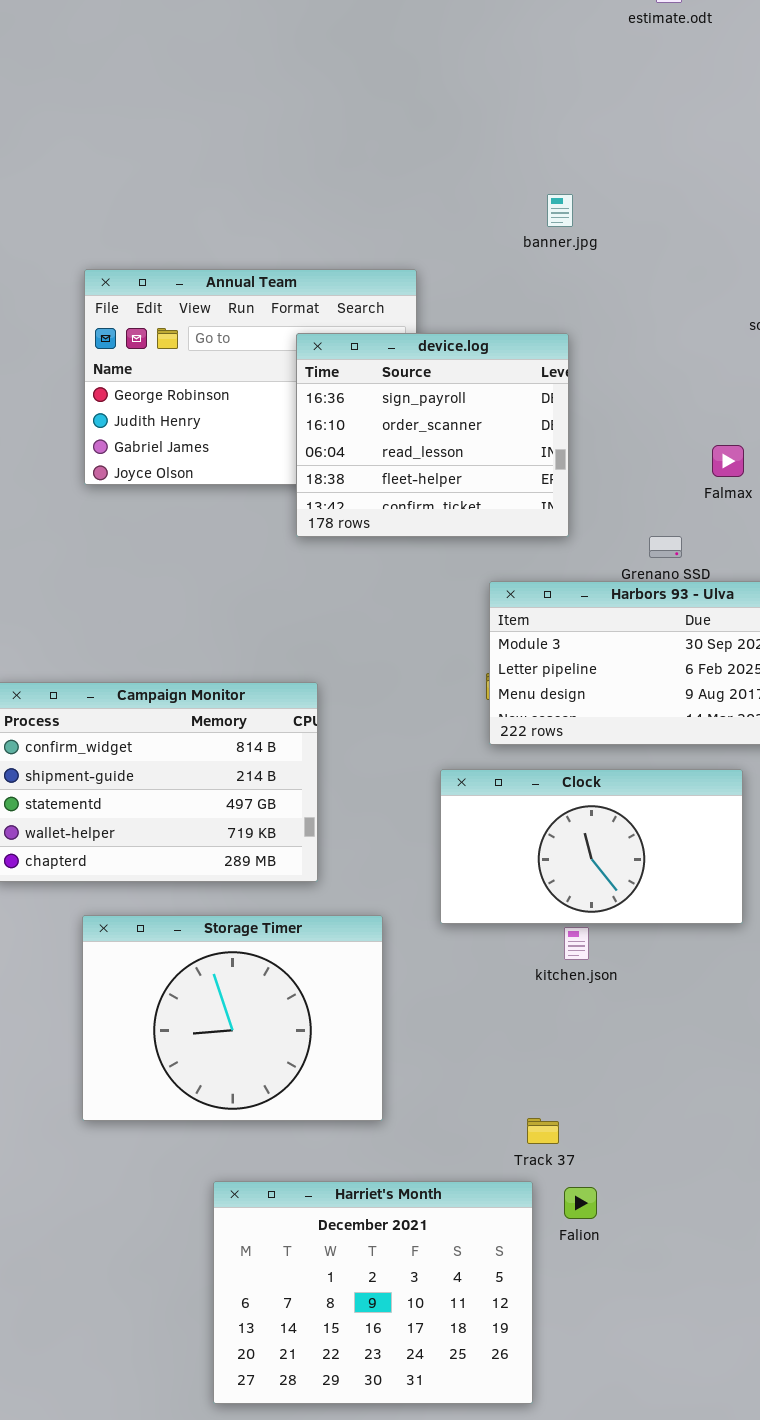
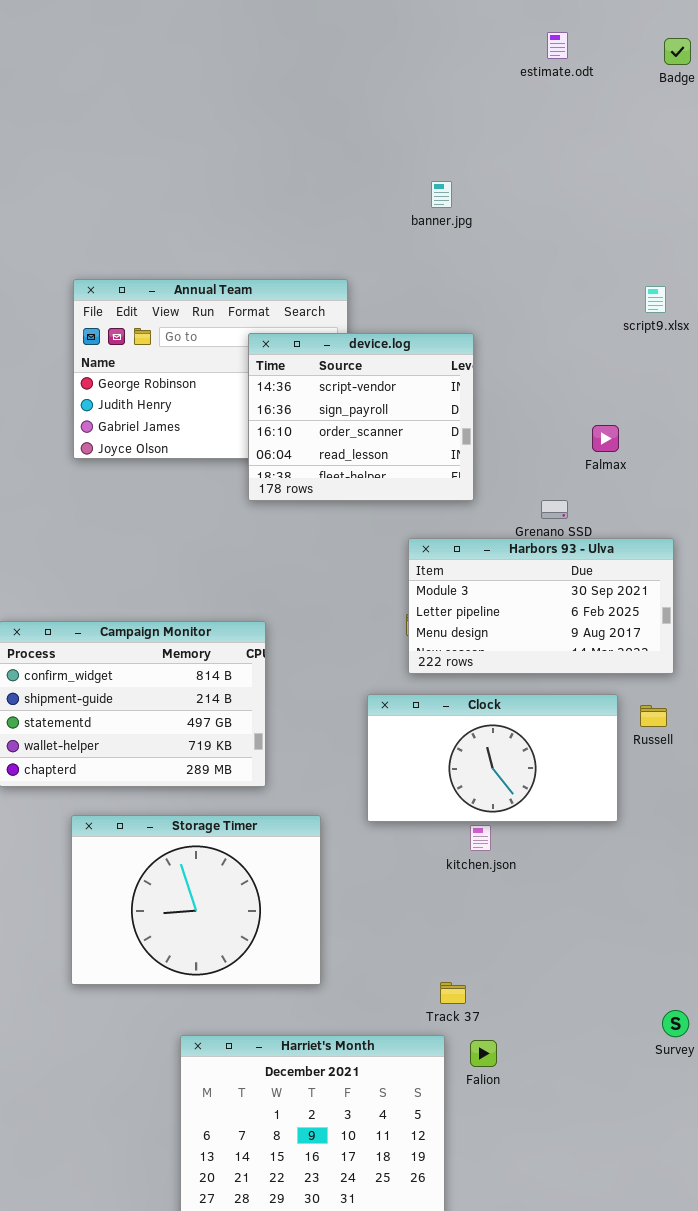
banner.jpg: [547,194,573,227] -> [431,181,452,208], moved
device.log: [296,333,569,537] -> [248,333,474,501], scrolled up 1 row

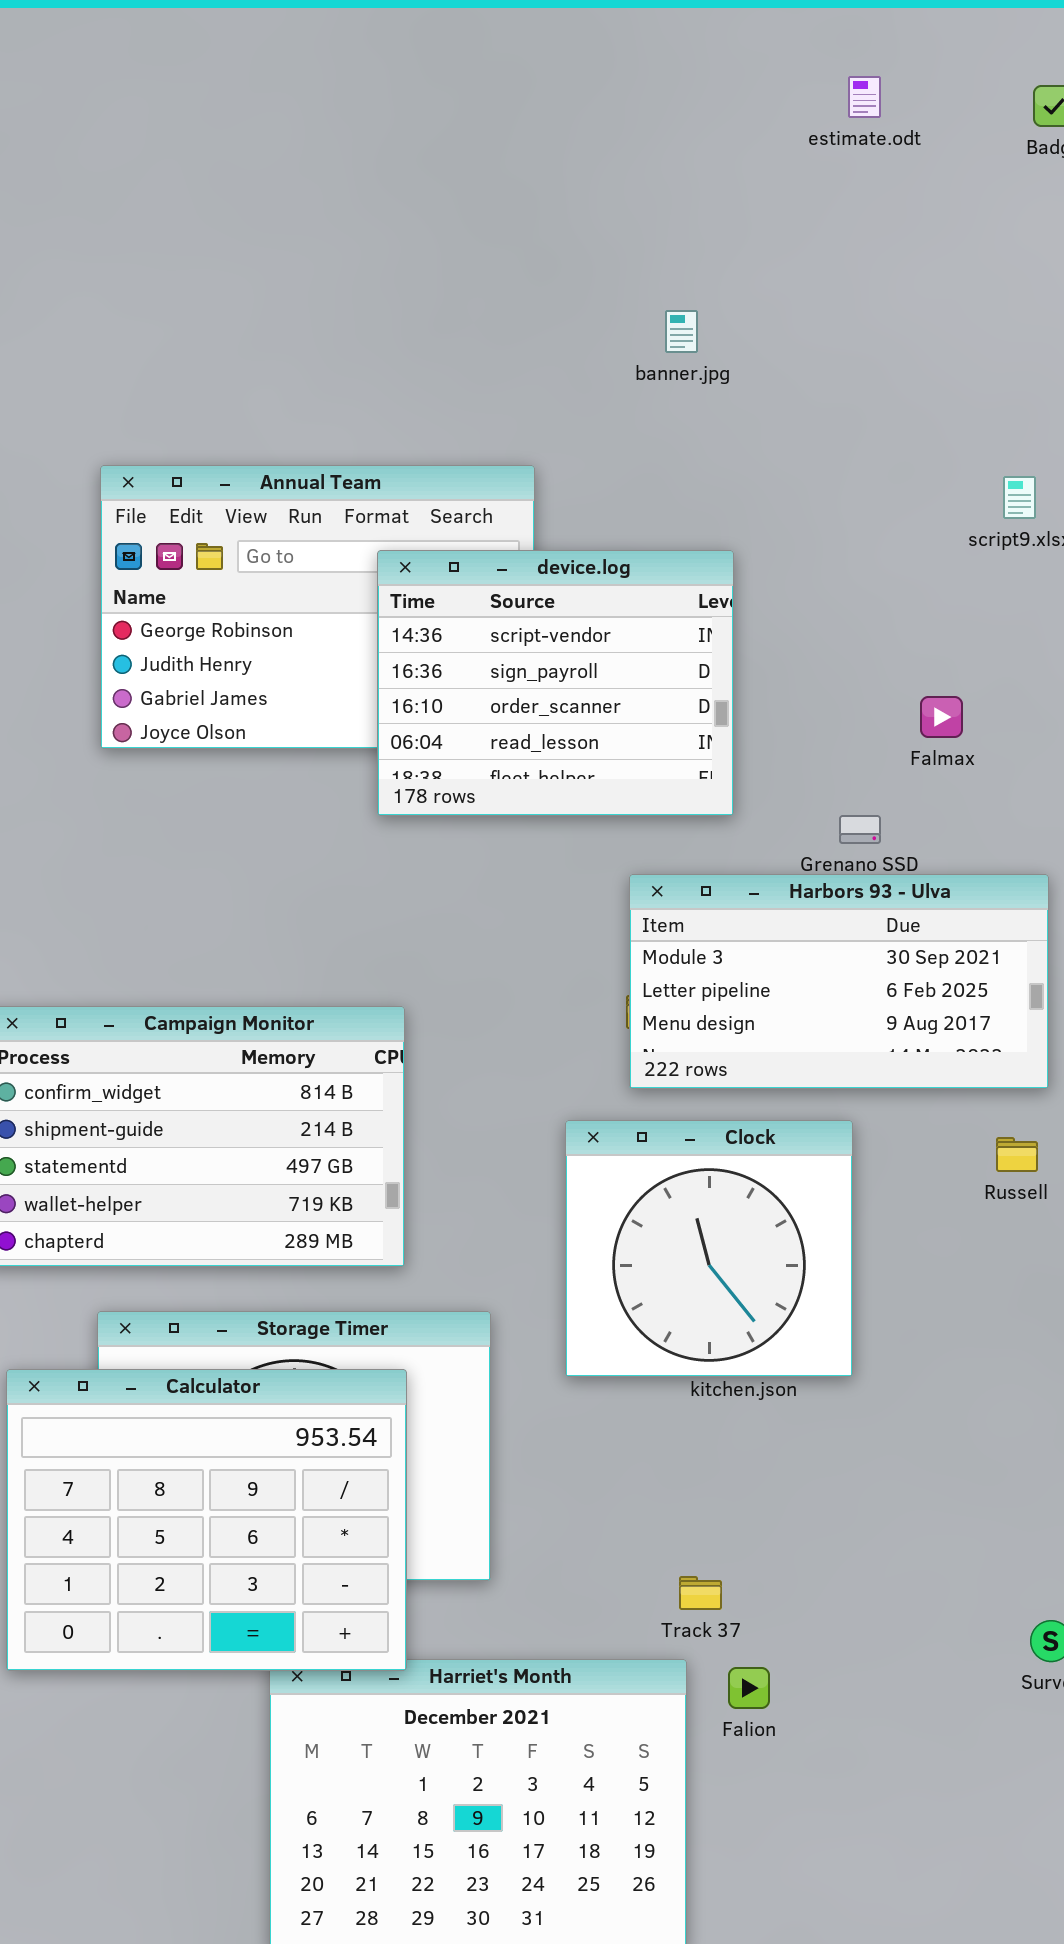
Clock: [367,694,618,822] -> [565,1120,853,1377], resized
Calculator: none -> [6,1369,407,1671], opened

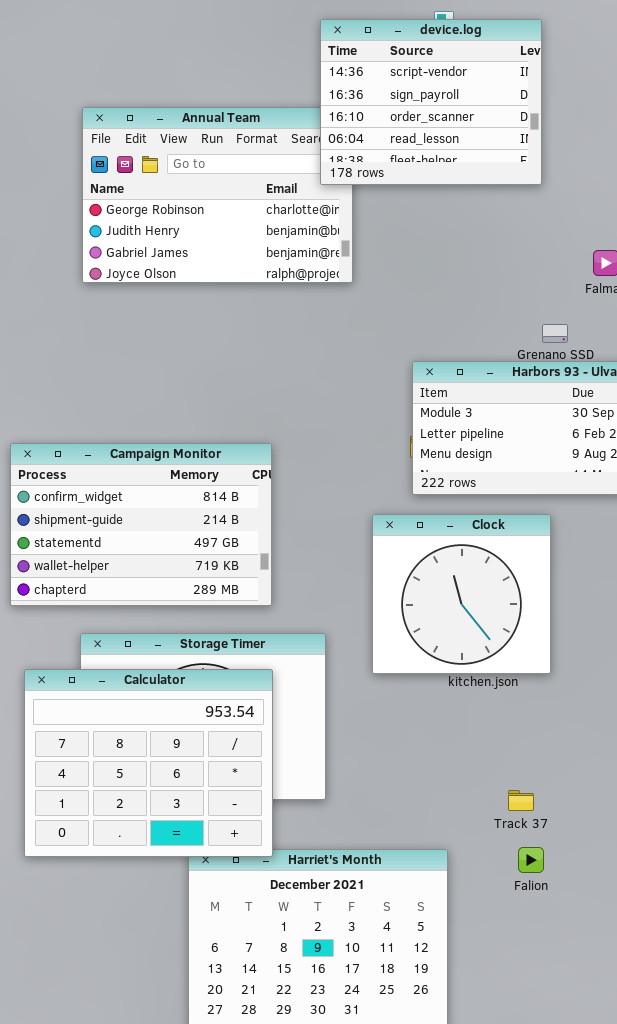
device.log: [377,550,734,816] -> [320,19,542,185], moved
Track 37: [679,1576,722,1610] -> [508,790,534,811], moved
Falion: [728,1667,770,1709] -> [518,847,544,873], moved

